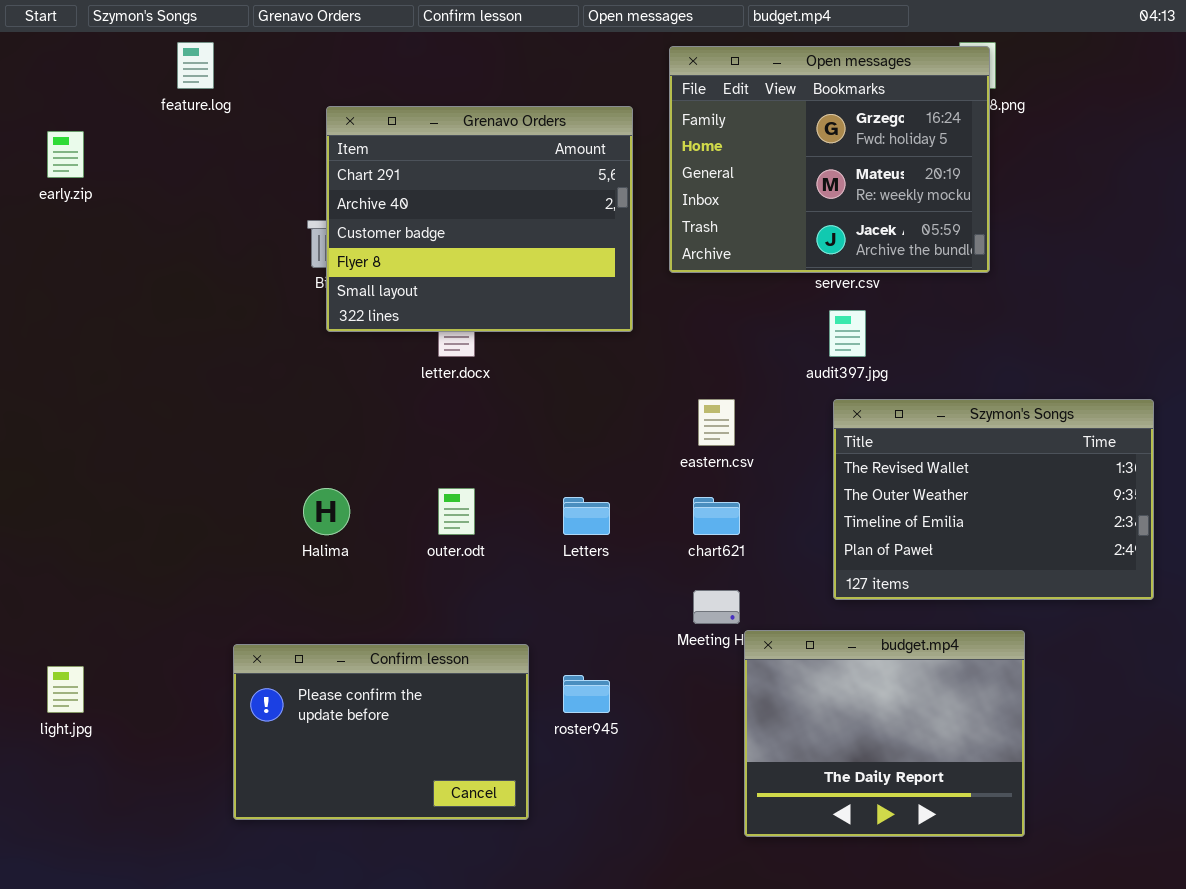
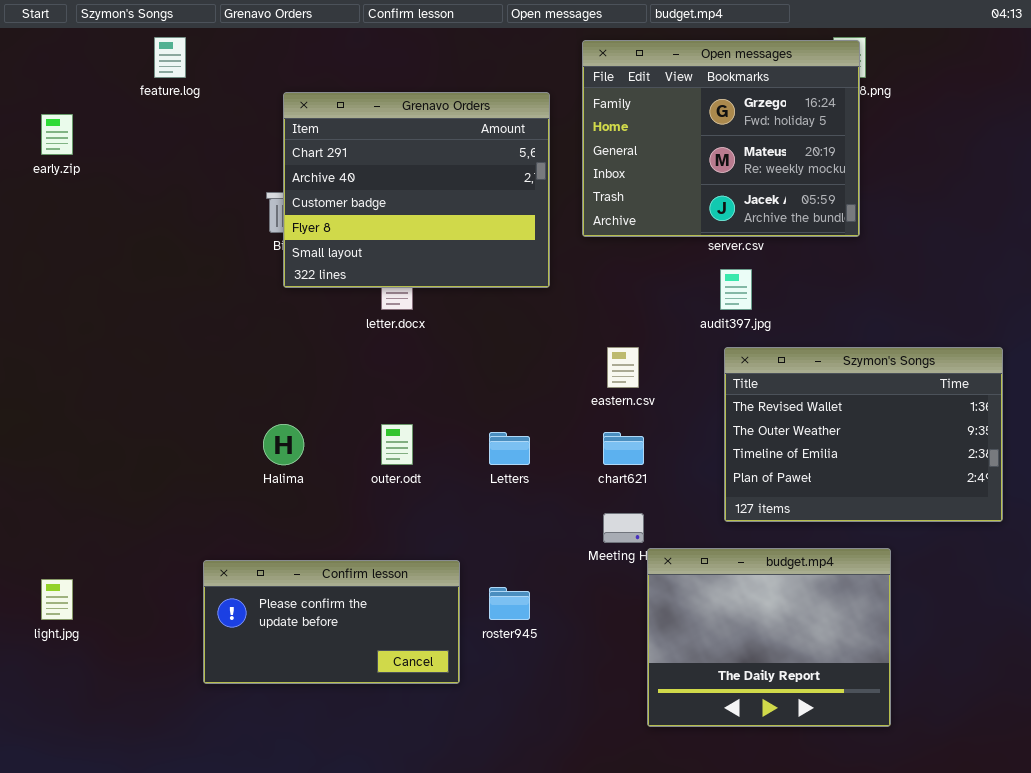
Confirm lesson: [233,644,529,820] -> [203,560,460,684], resized

